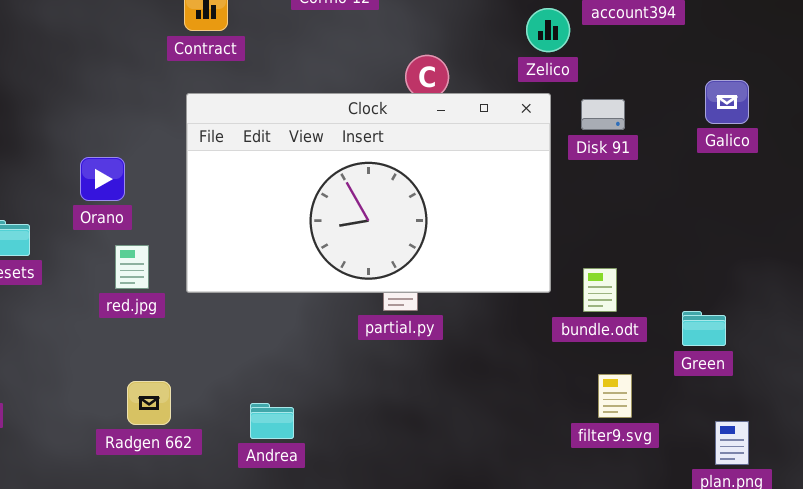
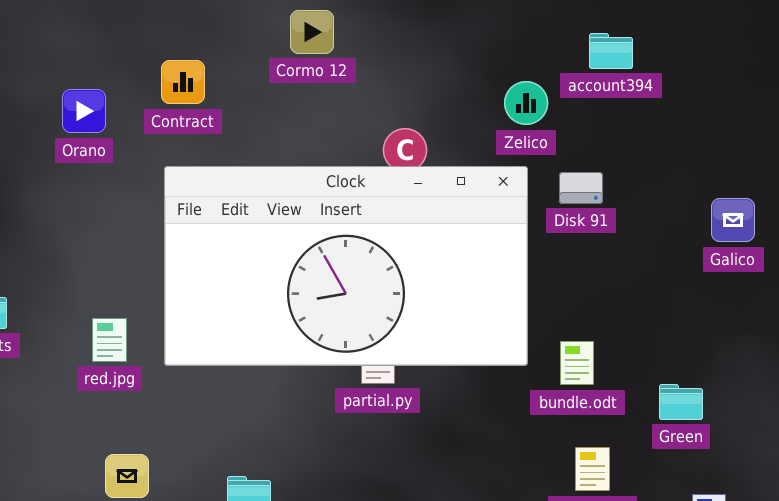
Galico: [705,80,749,124] -> [711,198,755,242], moved
Orano: [80,157,125,201] -> [62,89,106,133], moved

